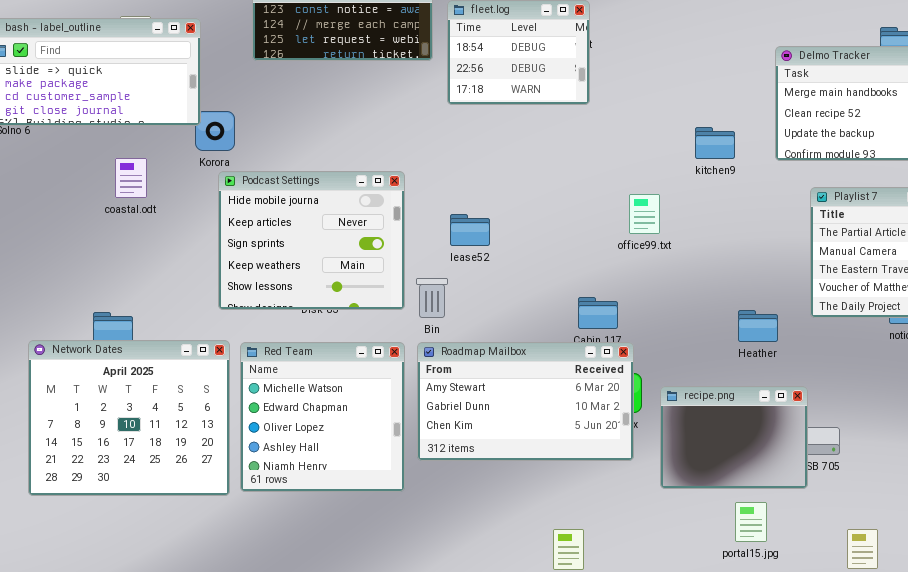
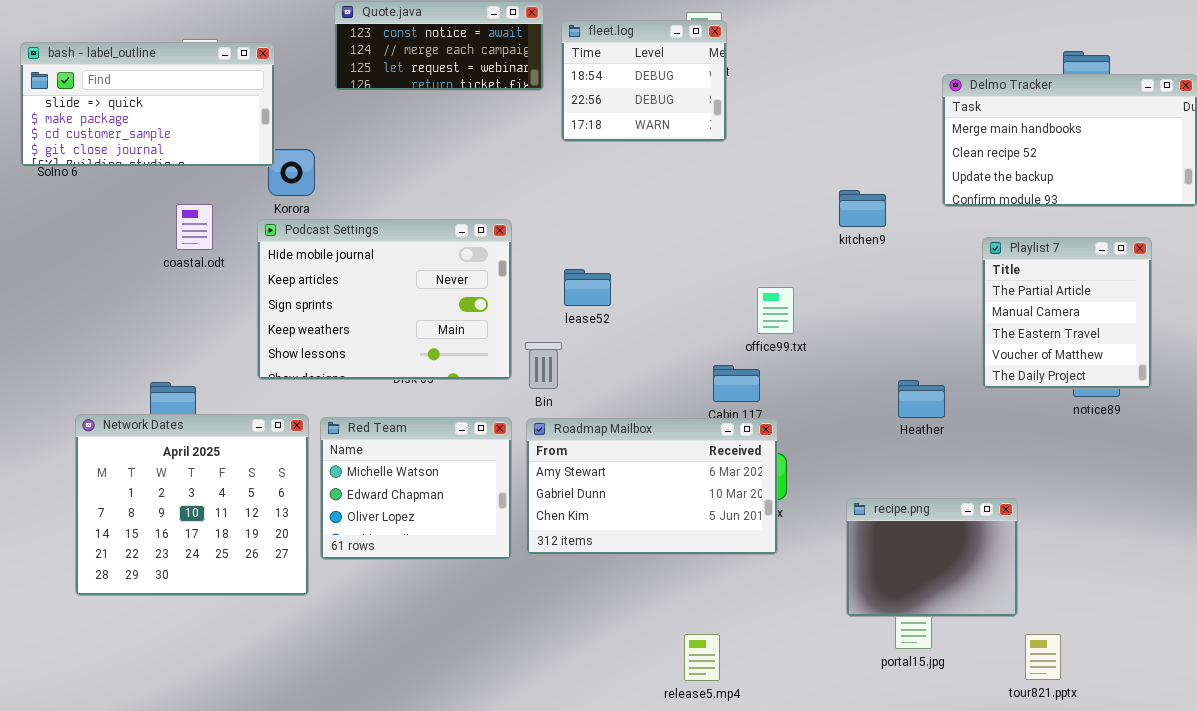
kitchen9: [695,127,735,159] -> [839,190,886,227], moved
Podcast Settings: [218,171,405,310] -> [257,219,512,380], resized
office99.txt: [629,194,660,234] -> [757,287,794,334], moved
Red Team: [240,342,405,492] -> [320,417,512,560], resized
recipe.png: [660,386,808,489] -> [846,498,1018,617], moved

